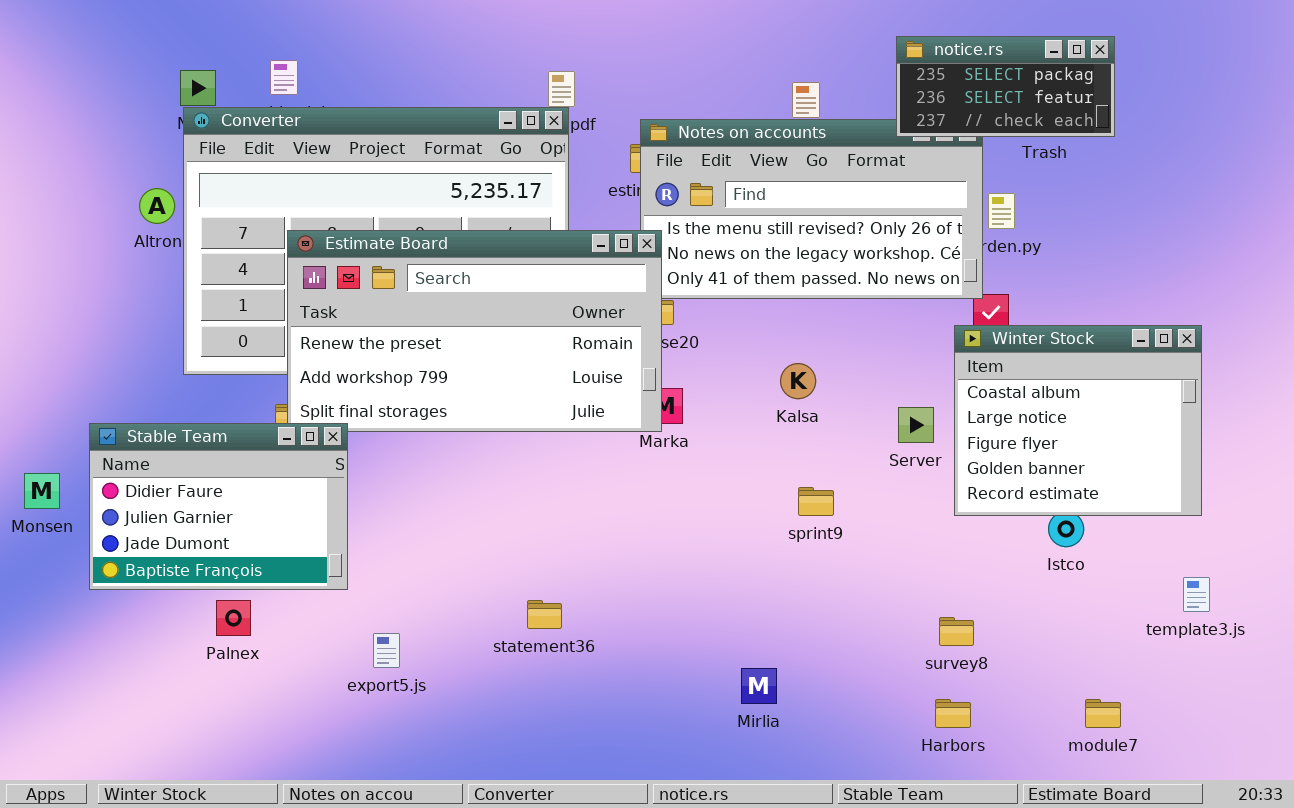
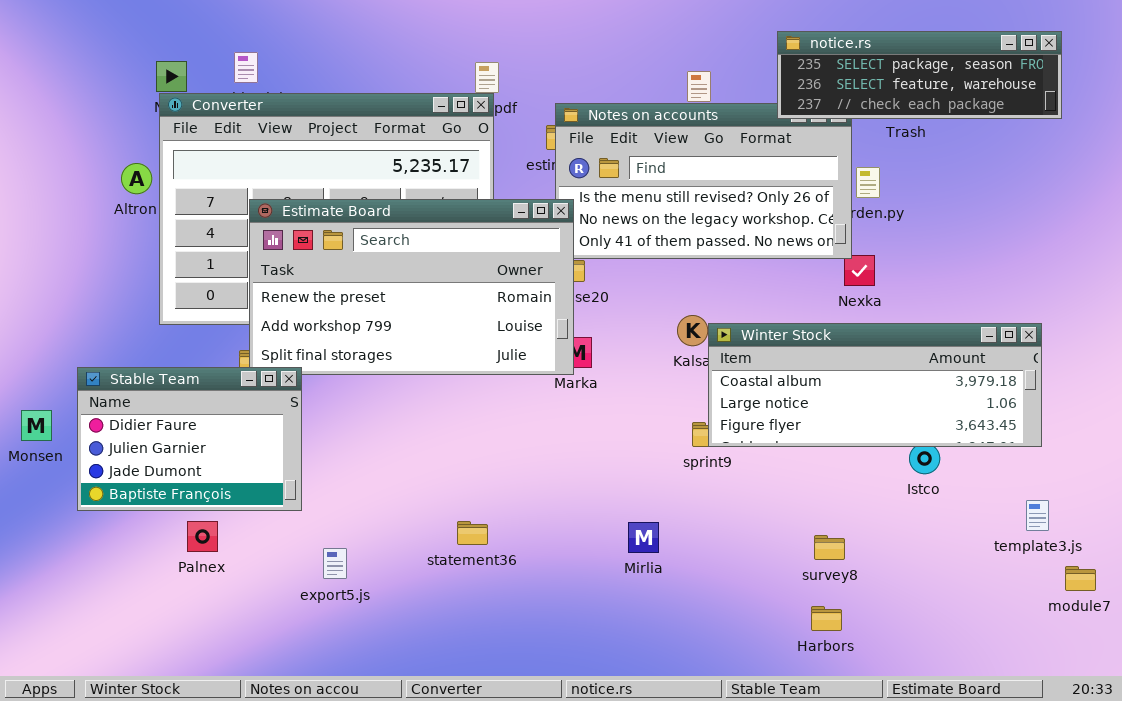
notice.rs: [896,36,1115,137] -> [777,31,1062,119], resized
Winter Stock: [954,325,1202,516] -> [708,323,1042,447], resized
Mirlia: [741,668,777,704] -> [628,522,659,553], moved
module7: [1085,699,1121,728] -> [1065,566,1096,591], moved

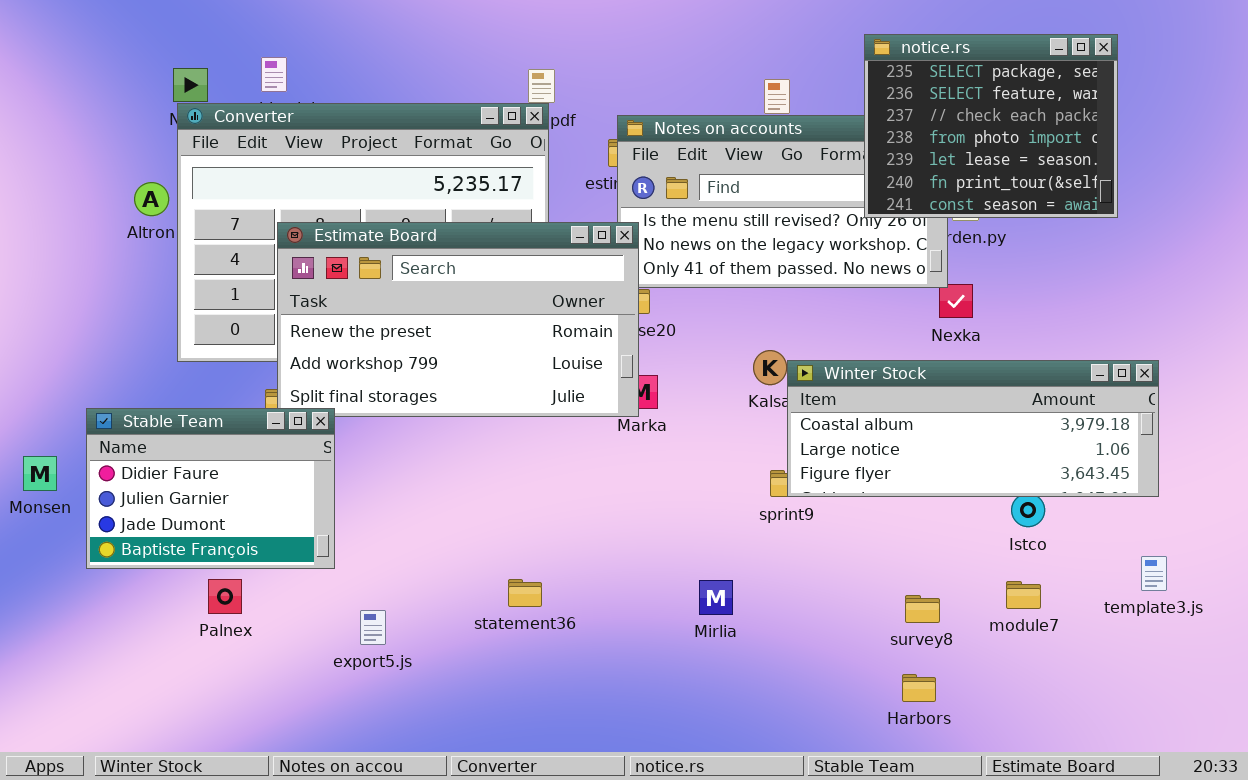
notice.rs: [777,31,1062,119] -> [864,34,1118,218], resized
module7: [1065,566,1096,591] -> [1006,581,1041,609], moved

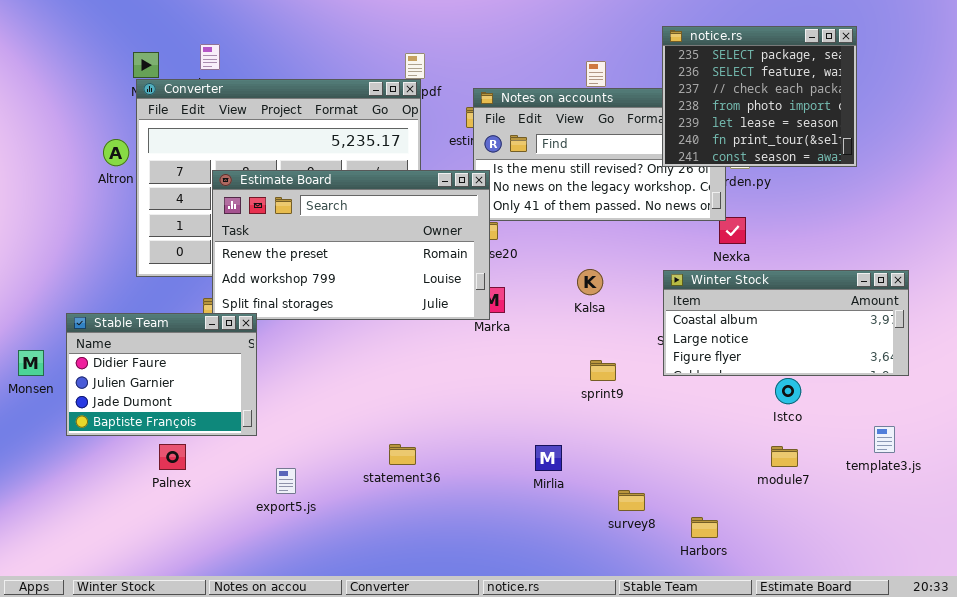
Winter Stock: [787,360,1159,497] -> [663,270,909,376], moved, resized
survey8: [905,595,940,623] -> [618,490,645,511], moved

